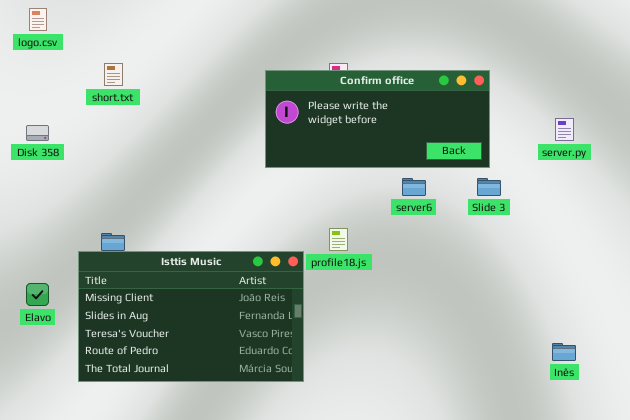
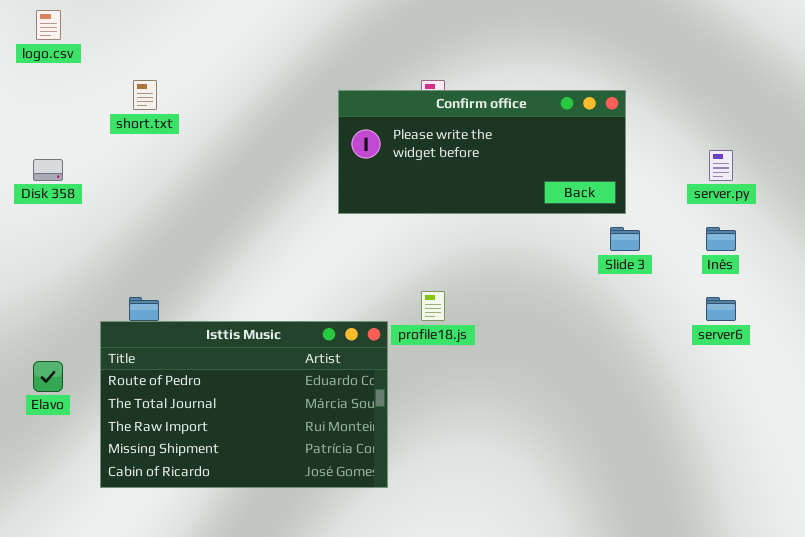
server6: [402,178,426,196] -> [706,297,736,321], moved
Isttis Music: [78,251,304,382] -> [100,321,388,488], scrolled down 3 rows
Inês: [552,343,576,361] -> [706,227,736,251], moved

